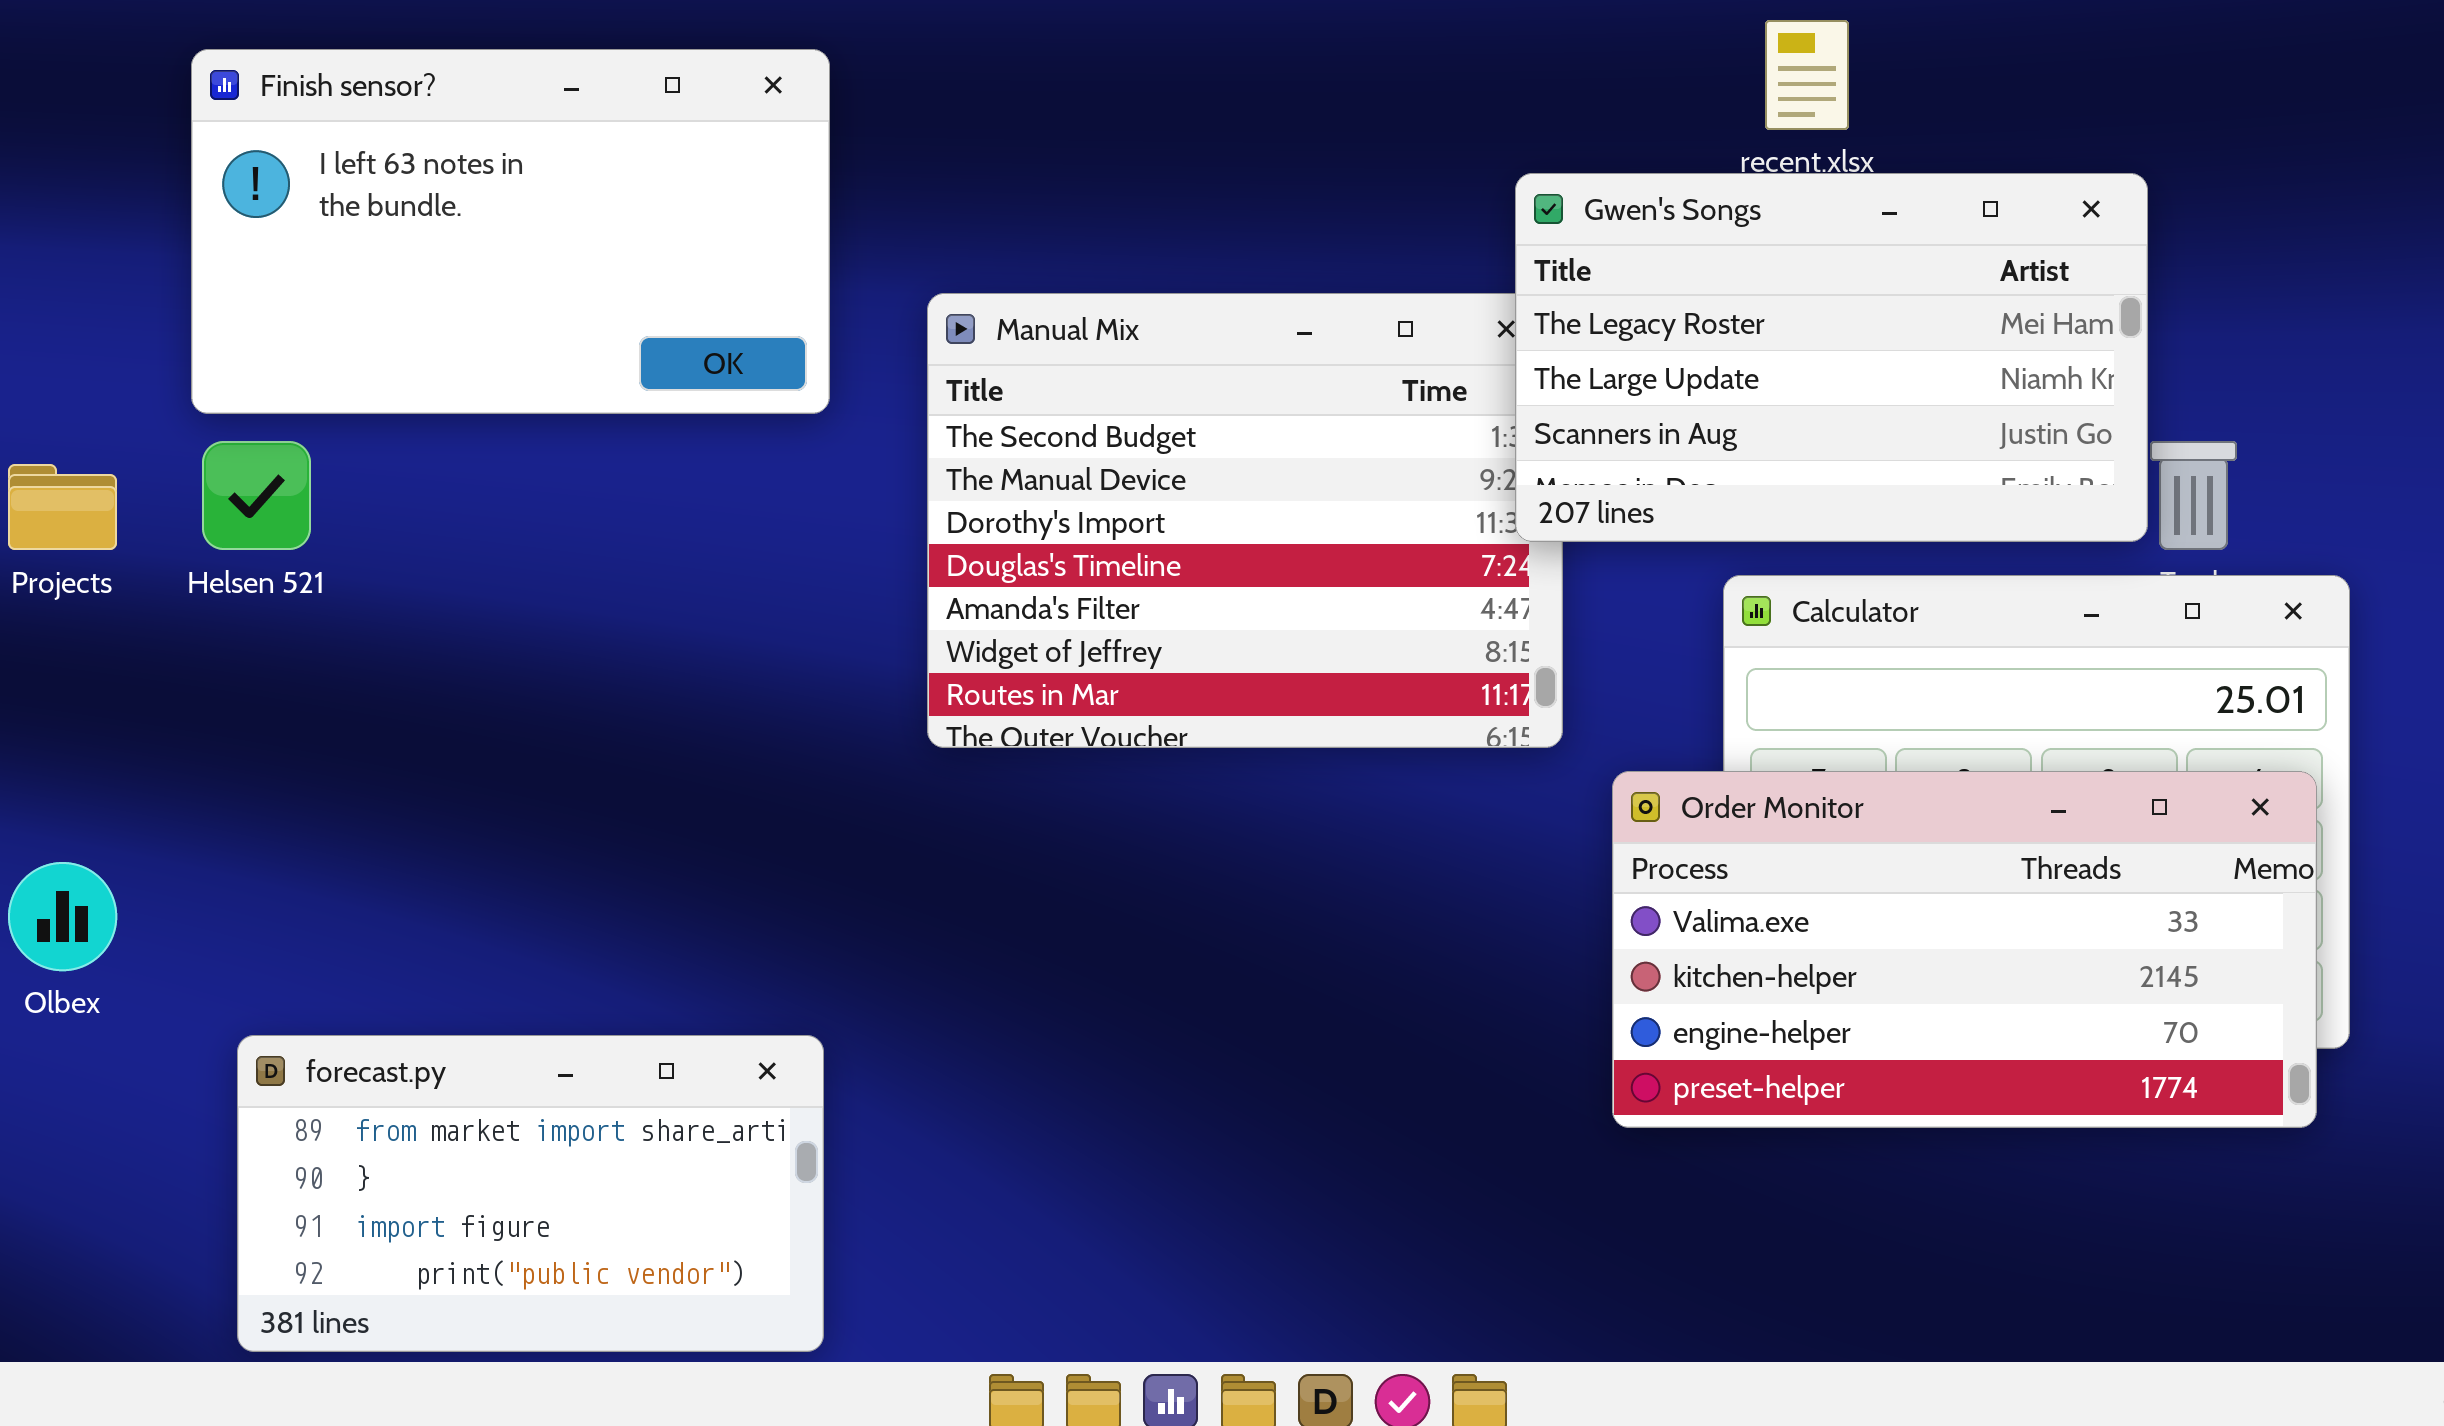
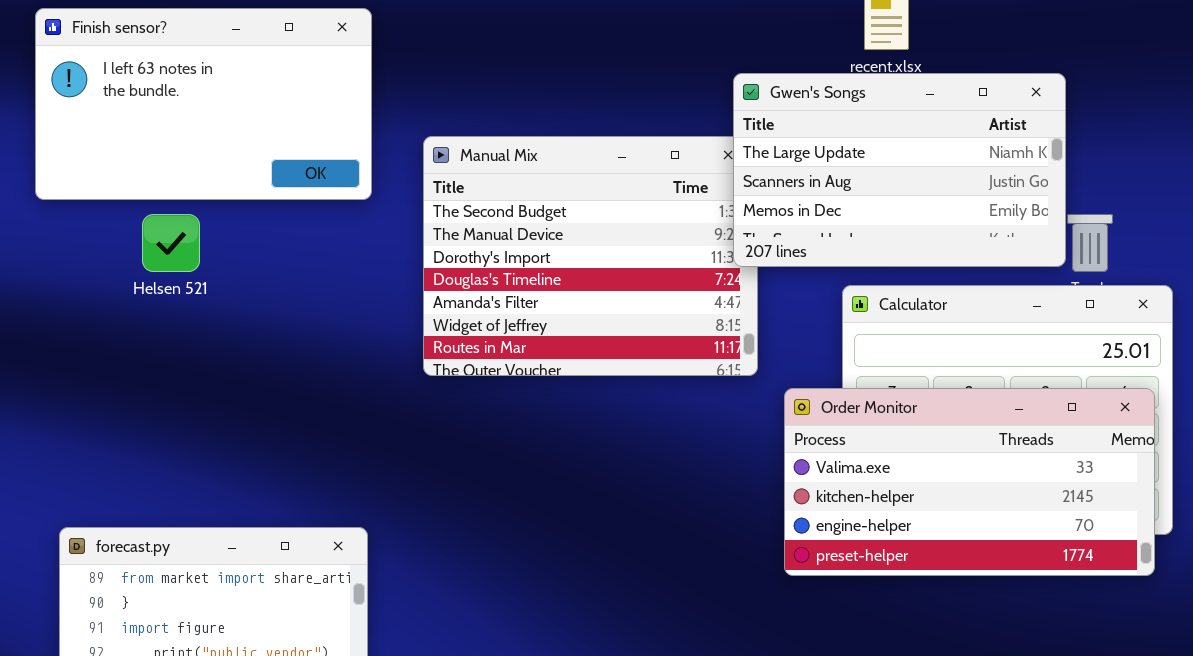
Gwen's Songs: [1515,173,2148,542] -> [733,73,1066,267], scrolled down 1 row
Helsen 521: [202,441,311,550] -> [142,214,200,272], moved

